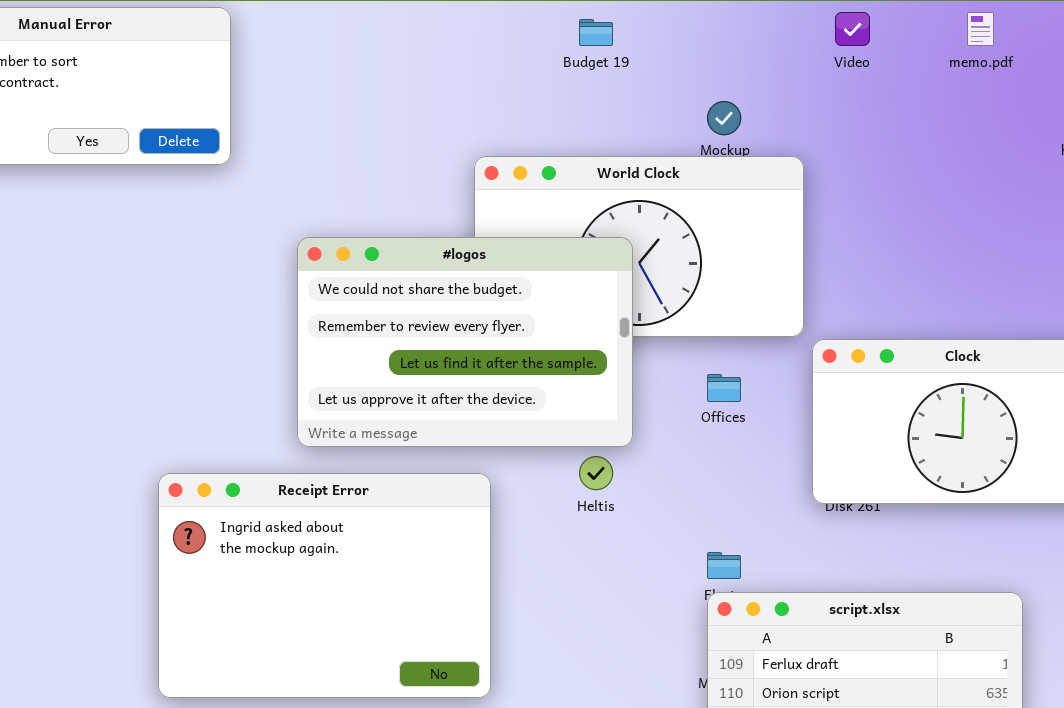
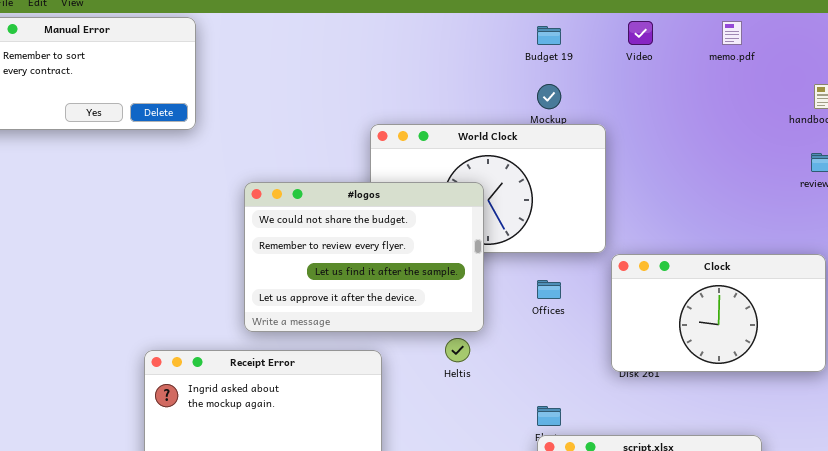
Budget 19: [579,19,613,46] -> [537,26,561,45], moved

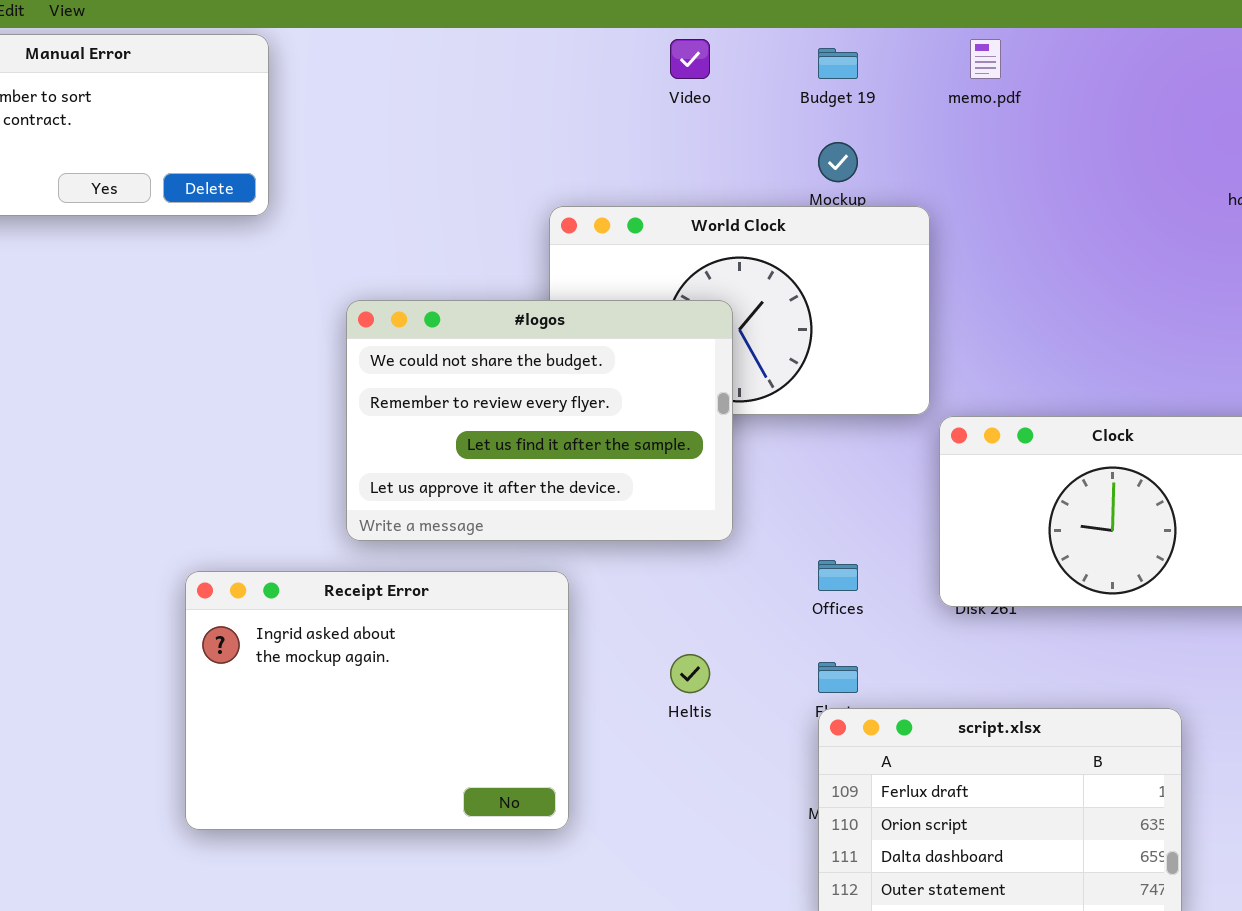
Video: [628,21,653,45] -> [670,39,710,79], moved
memo.pdf: [722,21,742,45] -> [970,39,1001,79], moved
Offices: [537,280,561,299] -> [818,560,858,591], moved
Heltis: [445,338,470,362] -> [670,654,710,693], moved

